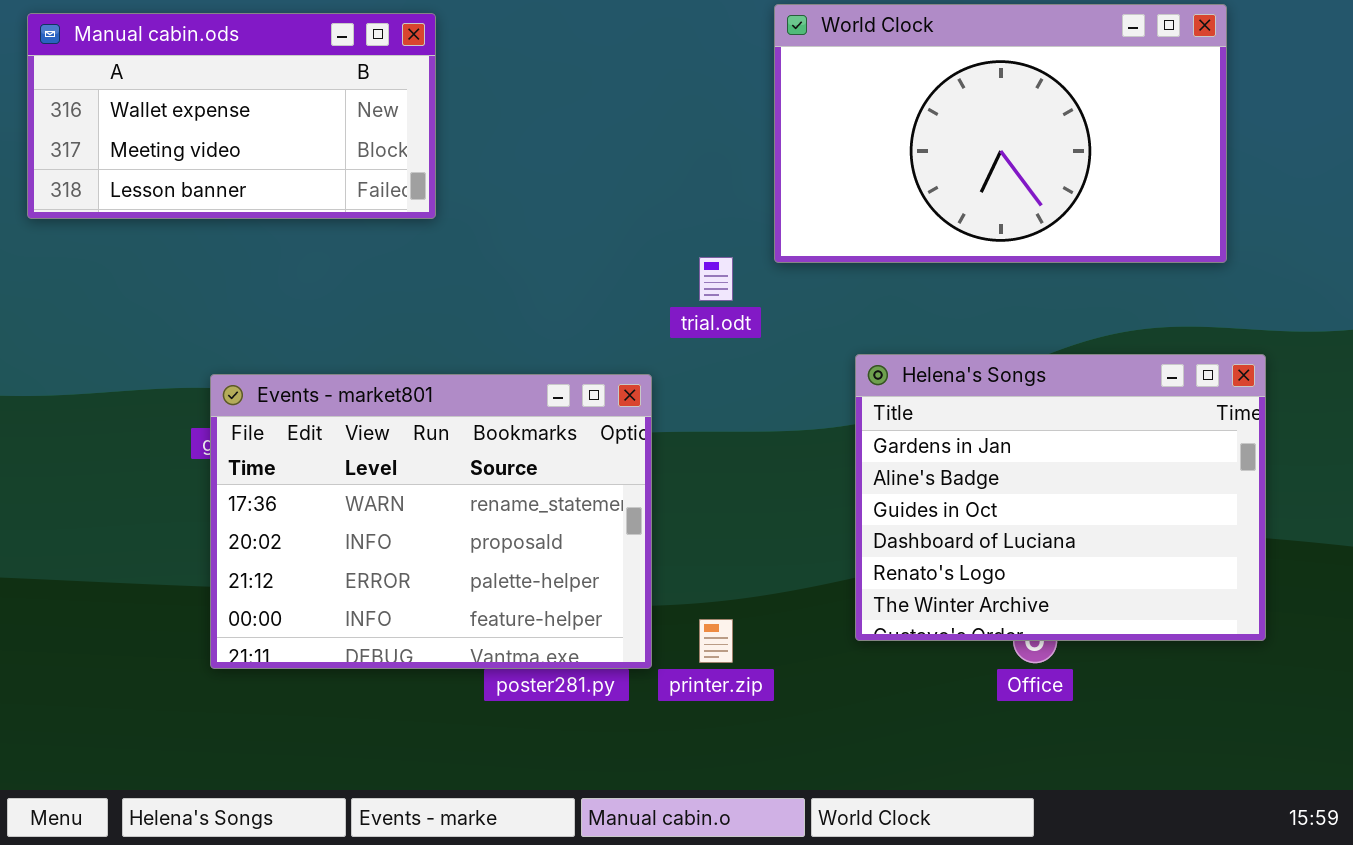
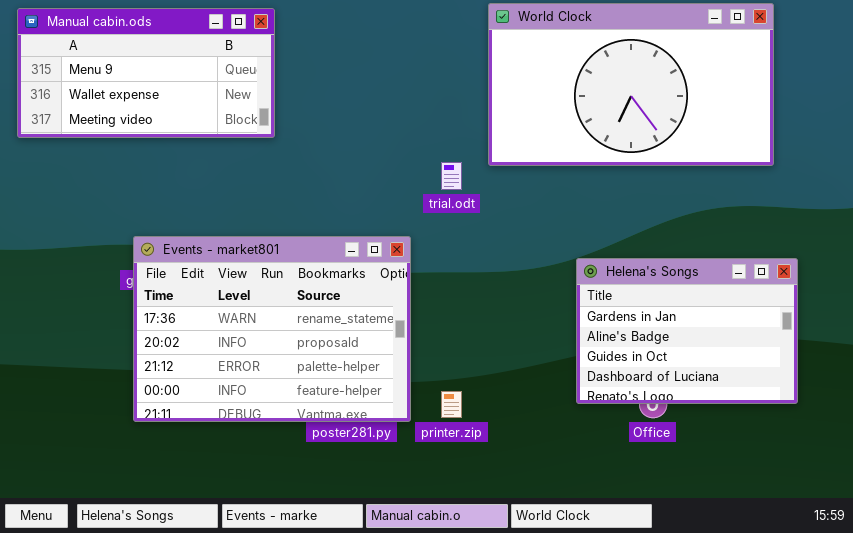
Manual cabin.ods: [27,13,436,219] -> [17,8,275,138], scrolled up 1 row
Helena's Songs: [855,354,1266,641] -> [576,258,798,404], resized

